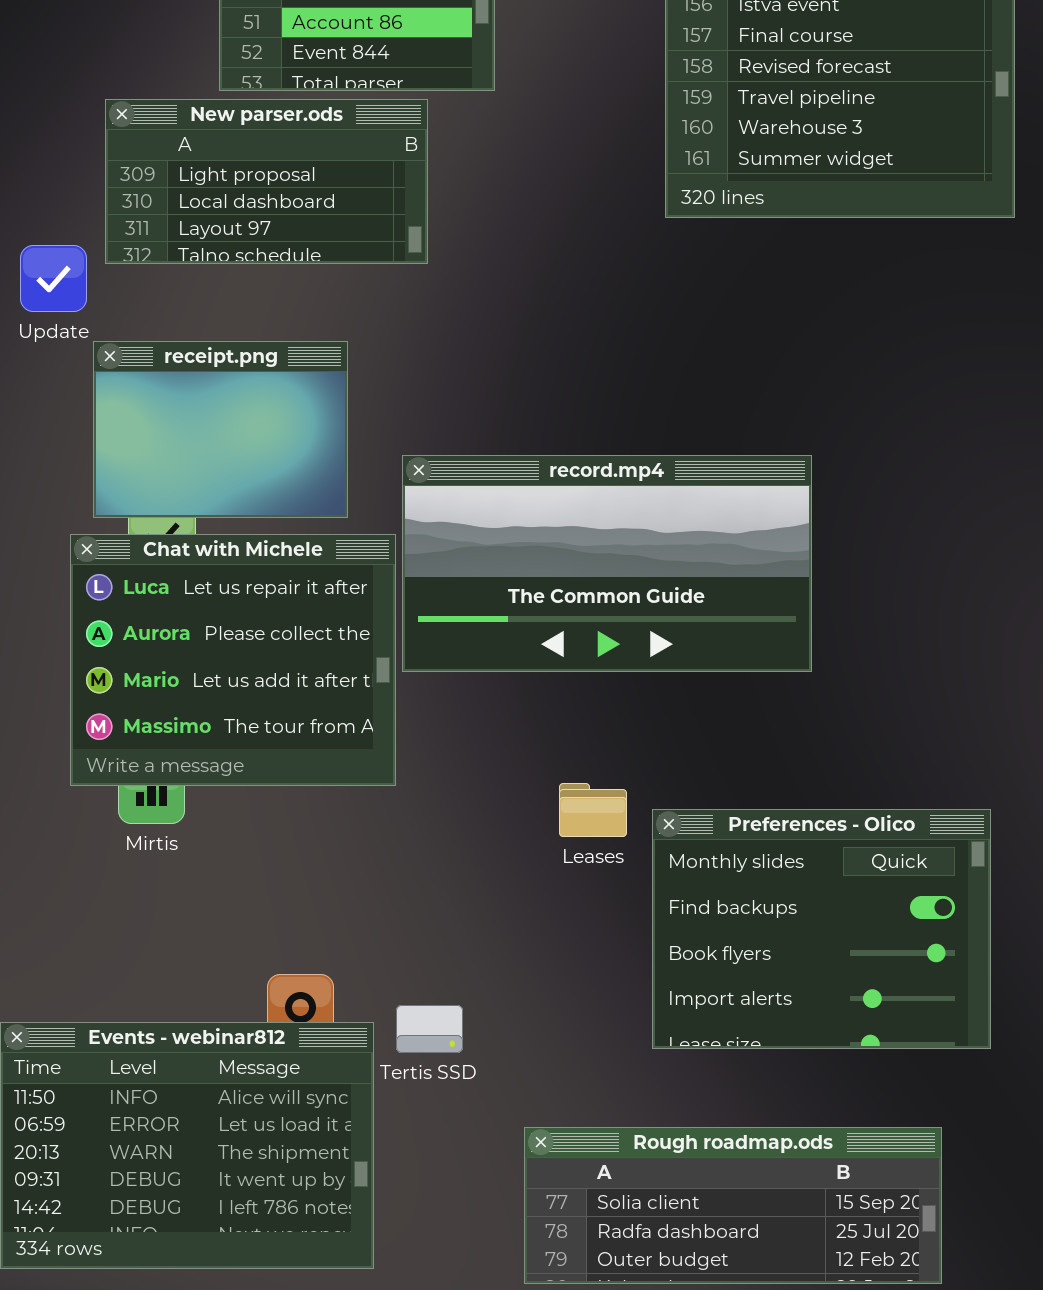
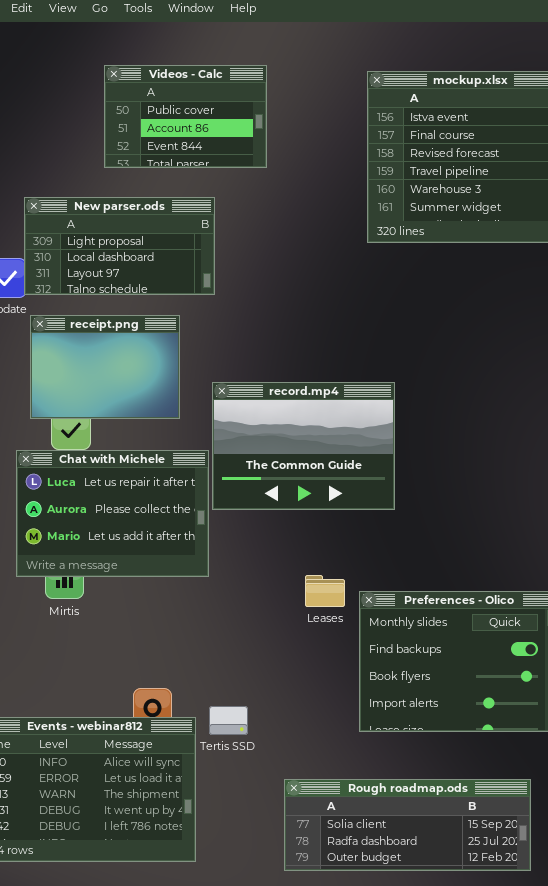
New parser.ods: [105,99,428,264] -> [24,197,215,295], moved
record.mp4: [402,455,812,672] -> [212,382,395,510], resized
Chat with Michele: [70,534,396,786] -> [16,450,209,577], resized

